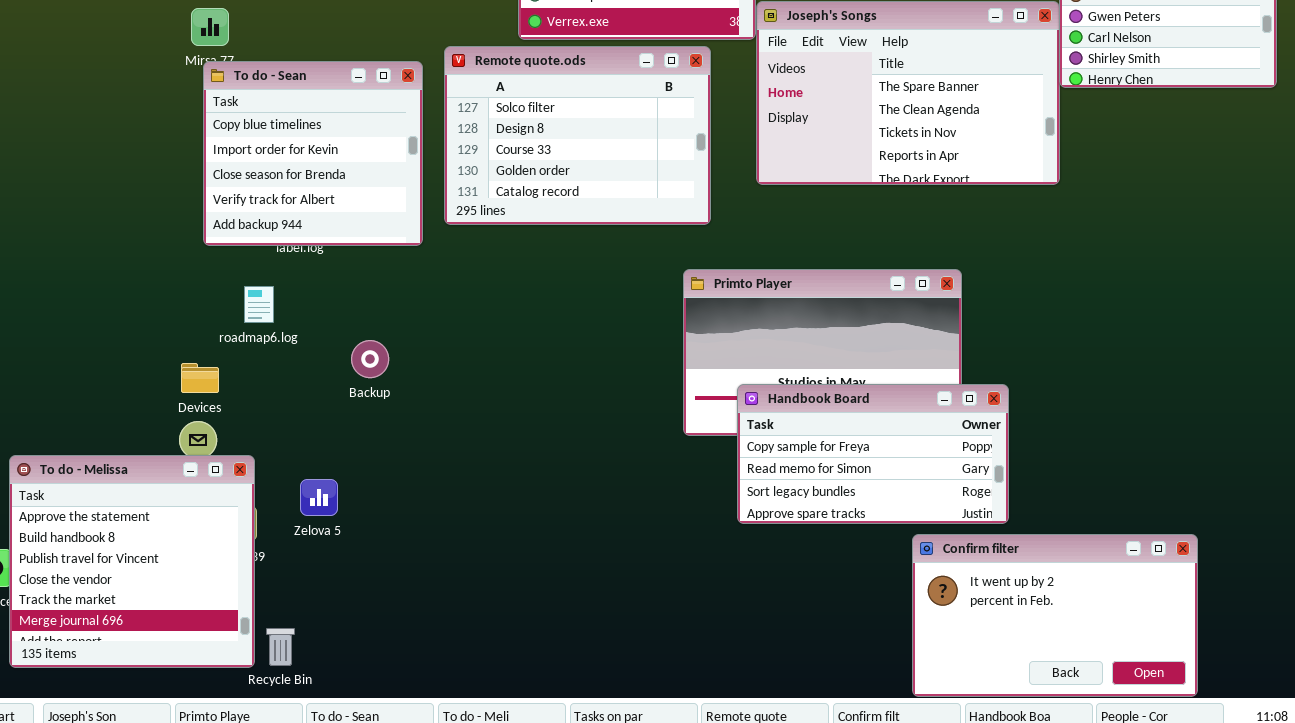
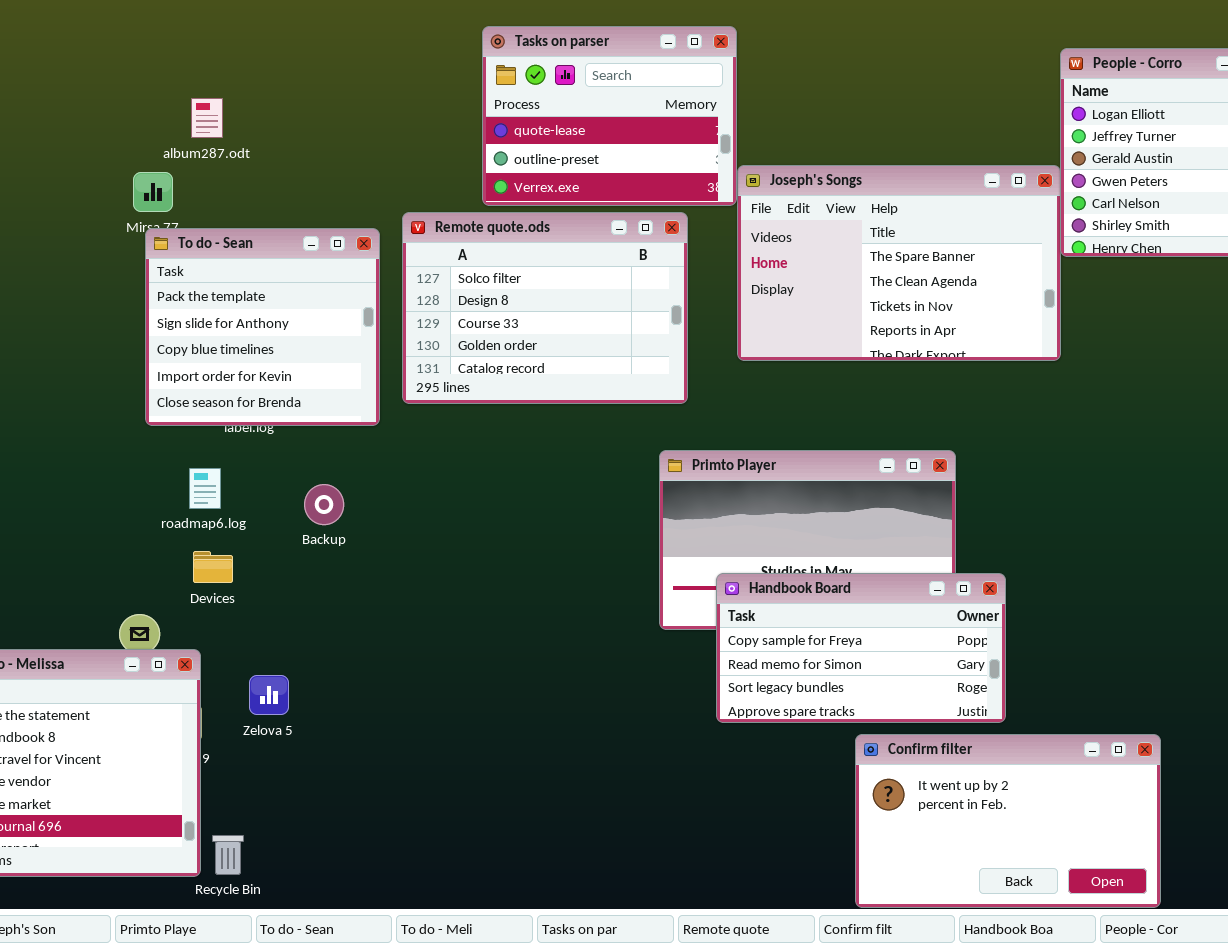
To do - Sean: [203,61,423,246] -> [145,228,380,426], scrolled up 2 rows
Backup: [351,340,389,378] -> [304,484,344,525], moved
Devices: [181,363,219,393] -> [193,551,233,583], moved
Confirm filter: [912,534,1198,697] -> [855,734,1161,908], moved

